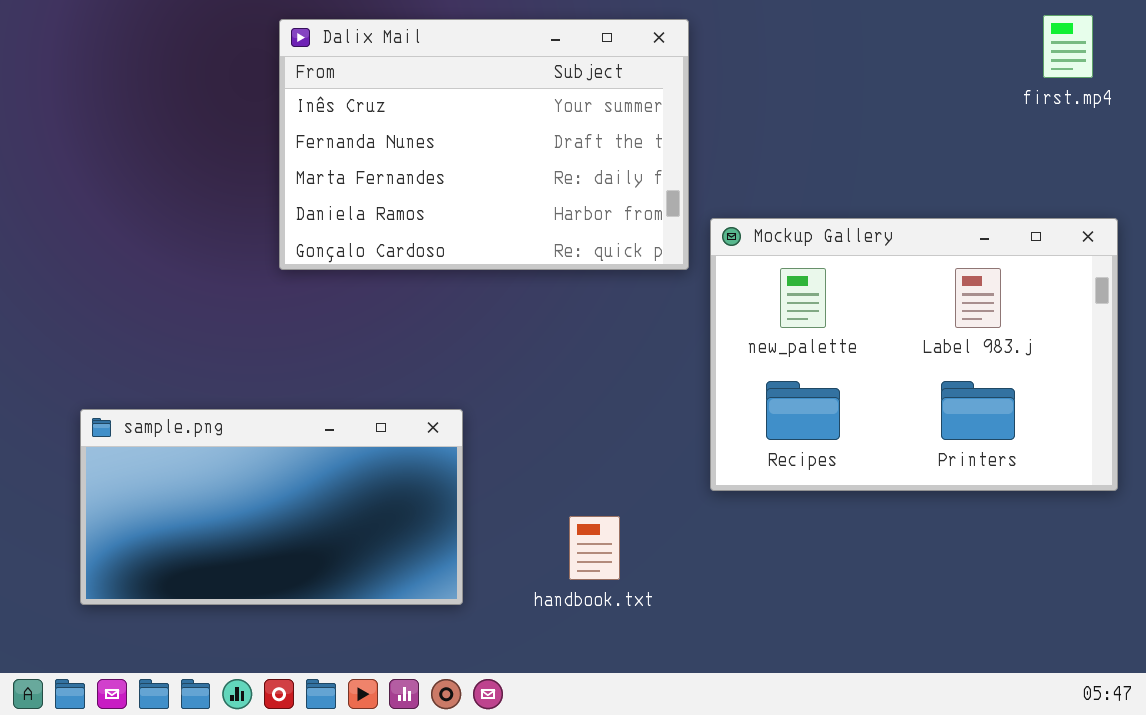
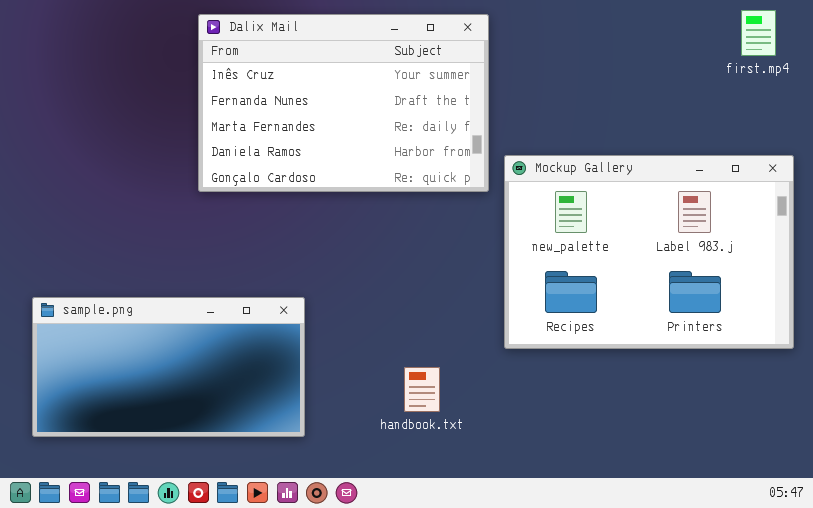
sample.png: [80,409,463,605] -> [32,297,305,437], moved

